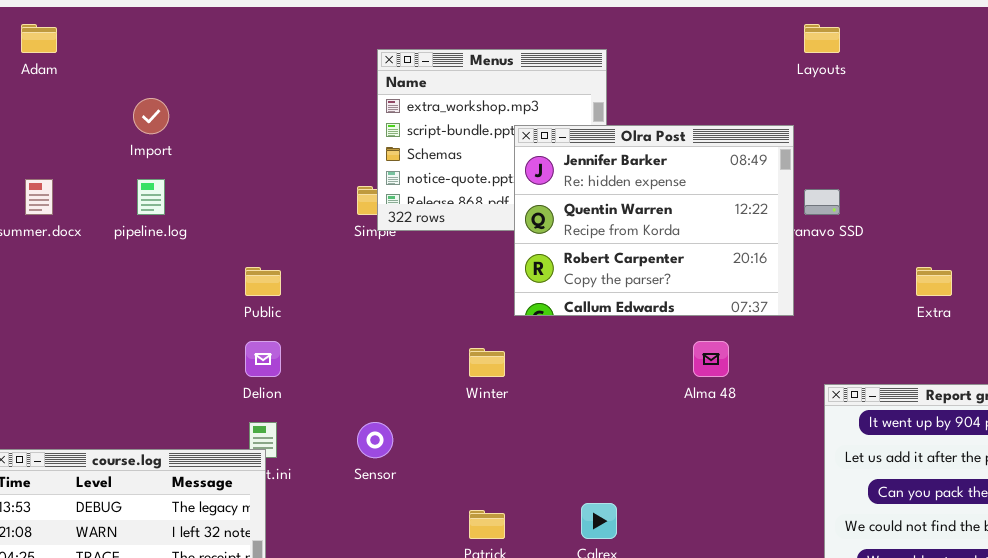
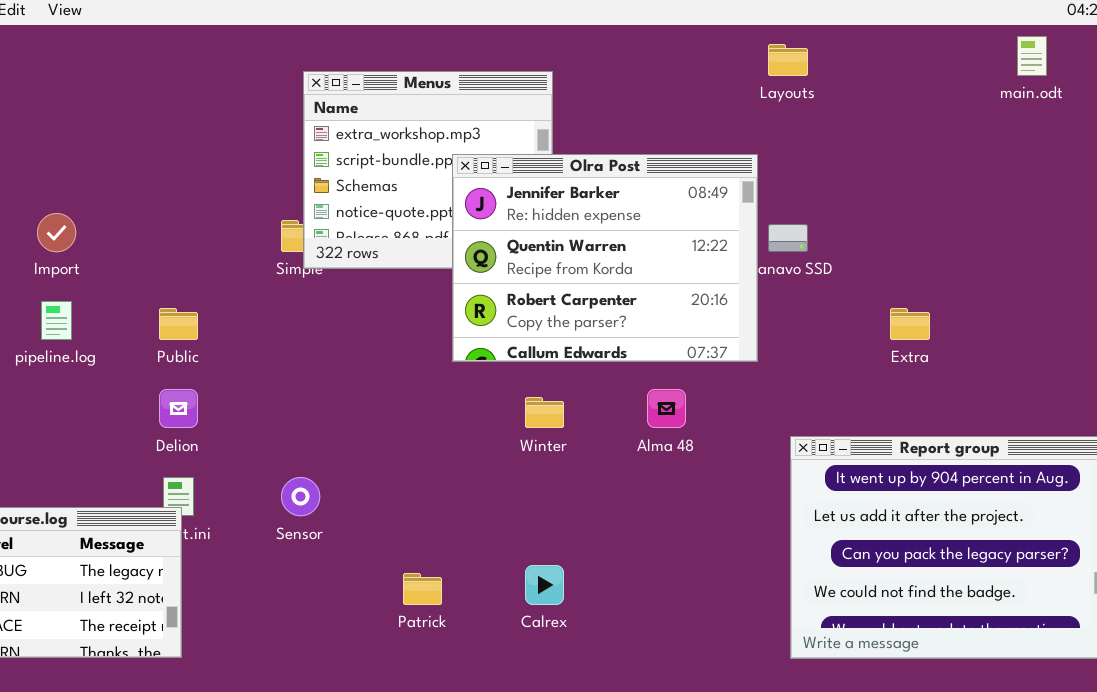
Import: [133,98,169,134] -> [37,213,76,252], moved
pipeline.log: [137,179,165,215] -> [41,301,72,340], moved
Winter: [469,348,505,377] -> [525,397,564,428], moved

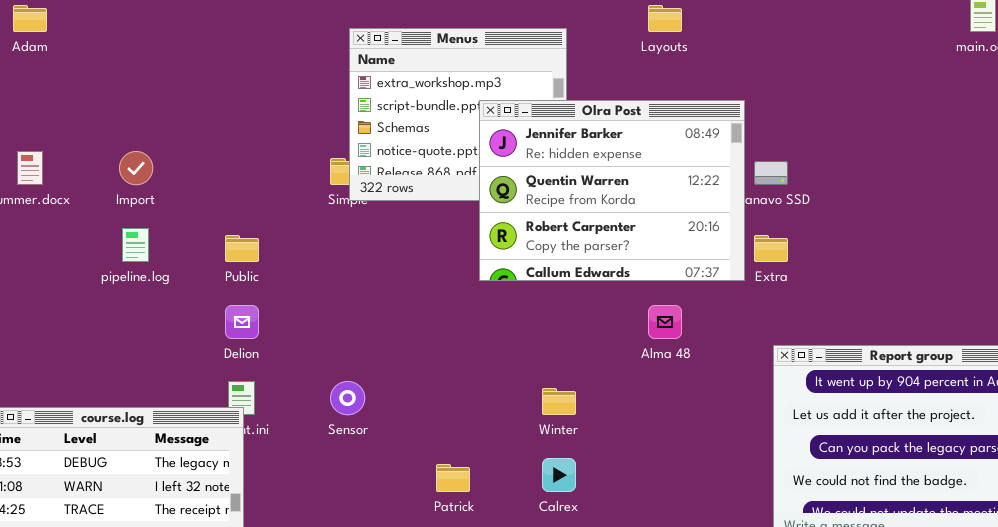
Layouts: [768,44,808,76] -> [648,5,682,32], moved
Extra: [890,308,930,340] -> [754,235,788,262], moved
Winter: [525,397,564,428] -> [542,388,576,415], moved

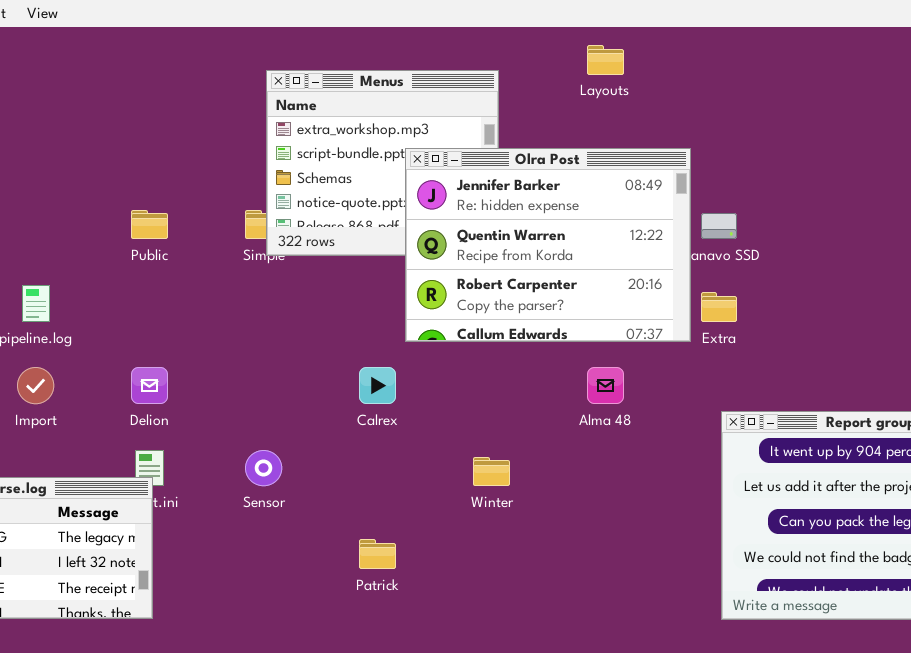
Import: [119,151,153,185] -> [17,367,54,404], moved
Public: [225,235,259,262] -> [131,210,168,239], moved
Calrex: [542,458,576,492] -> [359,367,396,404], moved

